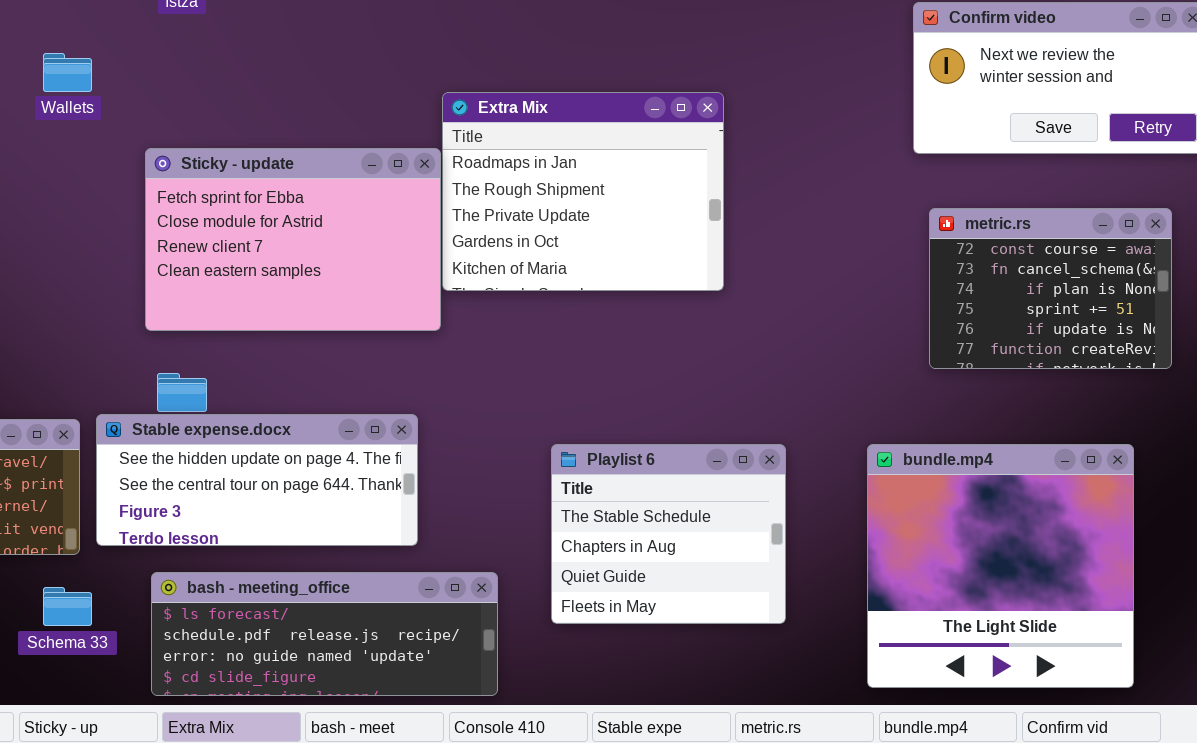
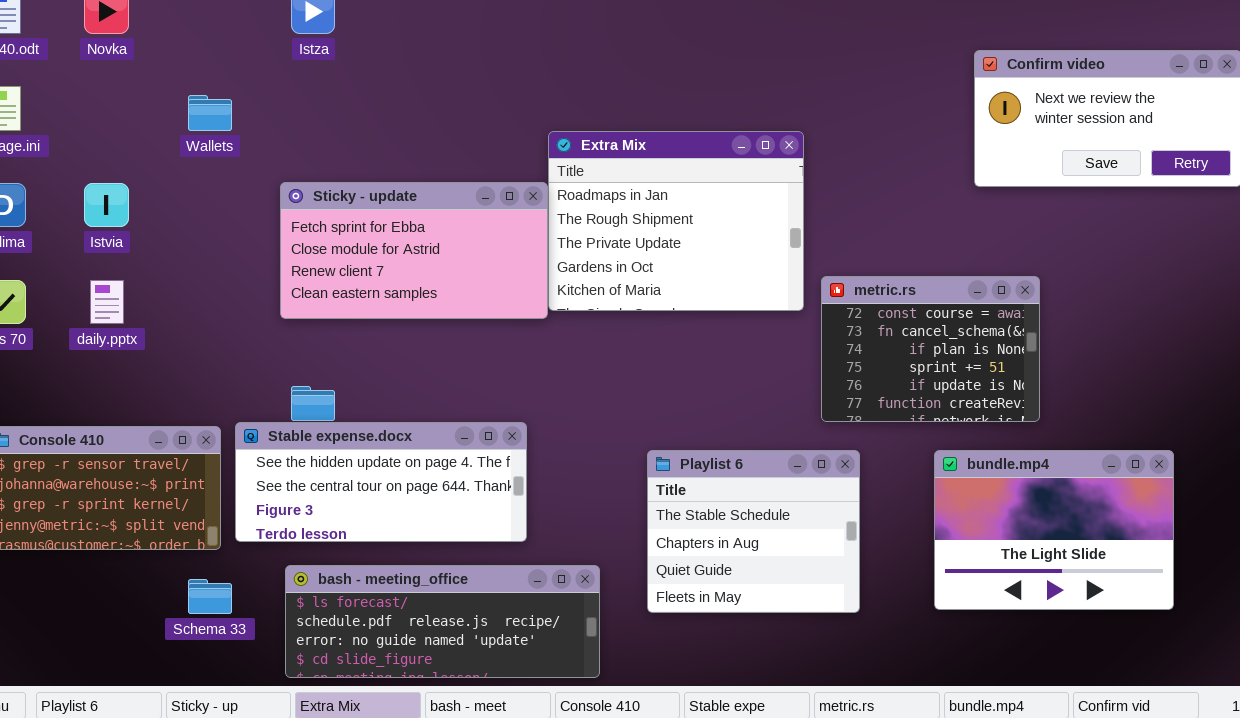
Sticky - update: [145,148,441,331] -> [280,182,548,319], resized
metric.rs: [929,208,1172,369] -> [821,276,1040,422], moved
bundle.mp4: [867,444,1134,688] -> [934,450,1174,610], resized

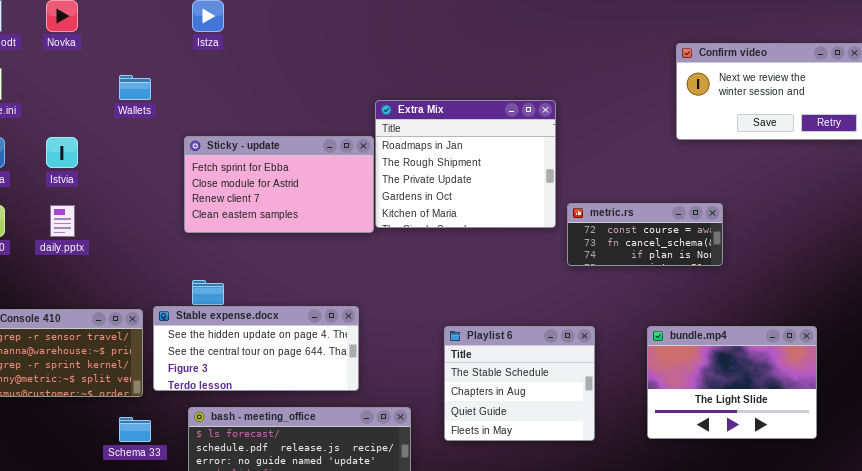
metric.rs: [821,276,1040,422] -> [567,203,723,266], resized

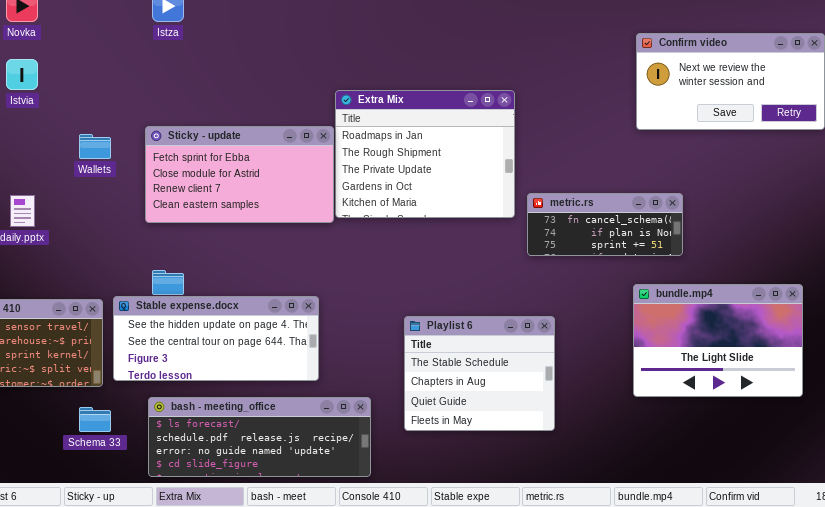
Wallets: [119,75,151,100] -> [79,134,111,159], moved
Istvia: [46,137,78,168] -> [6,59,38,90], moved
metric.rs: [567,203,723,266] -> [527,193,683,256], scrolled down 1 row
bundle.mp4: [647,326,817,439] -> [633,284,803,397], moved

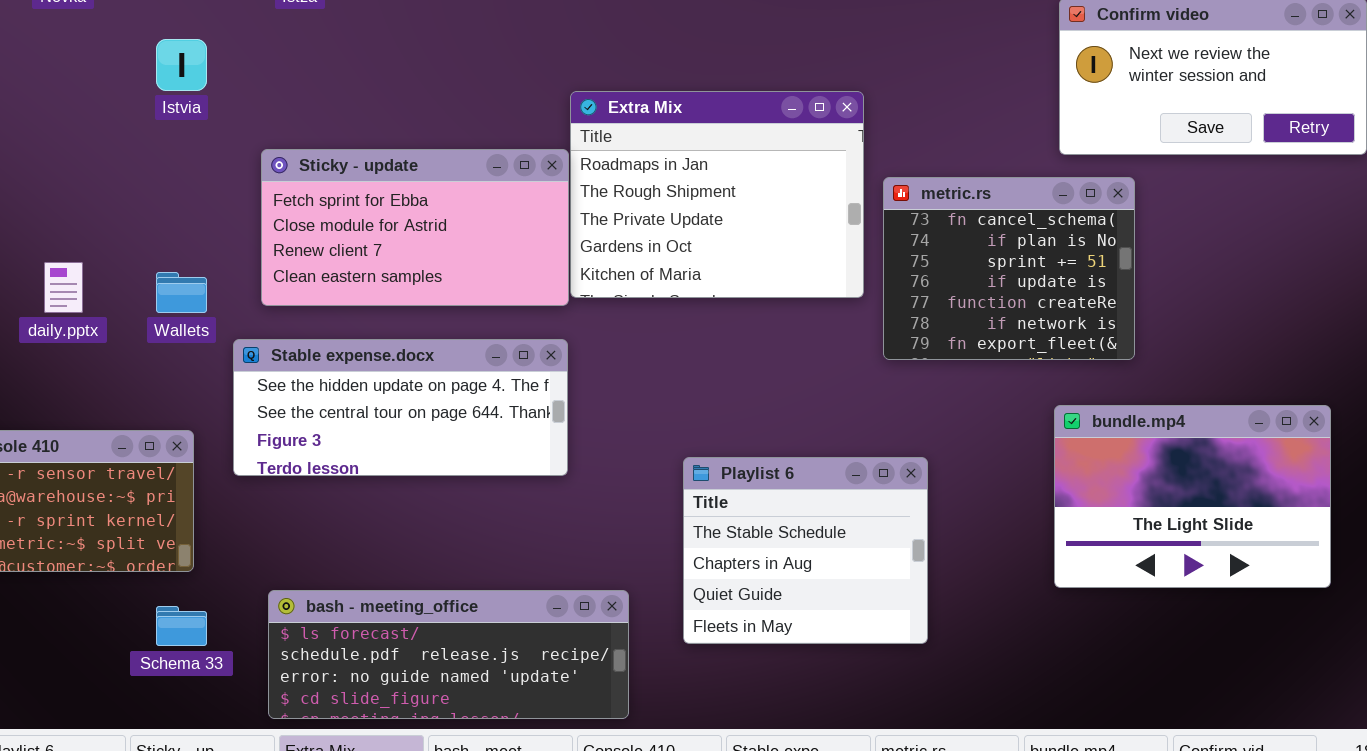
Istvia: [6,59,38,90] -> [156,39,207,91], moved
Wallets: [79,134,111,159] -> [156,272,207,313], moved
metric.rs: [527,193,683,256] -> [883,177,1135,360], resized
Stable expense.docx: [113,296,319,381] -> [233,339,568,476], moved

